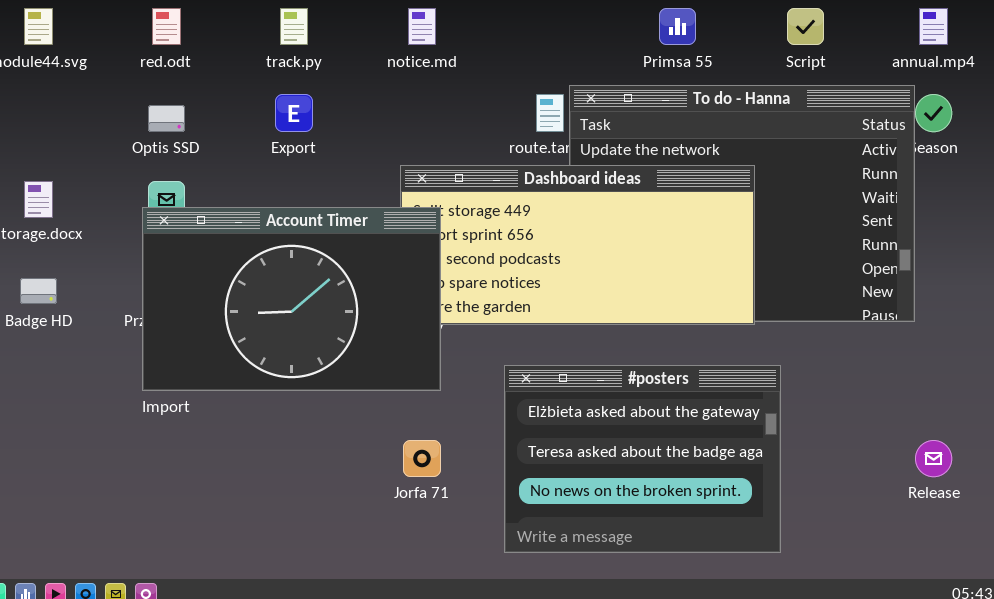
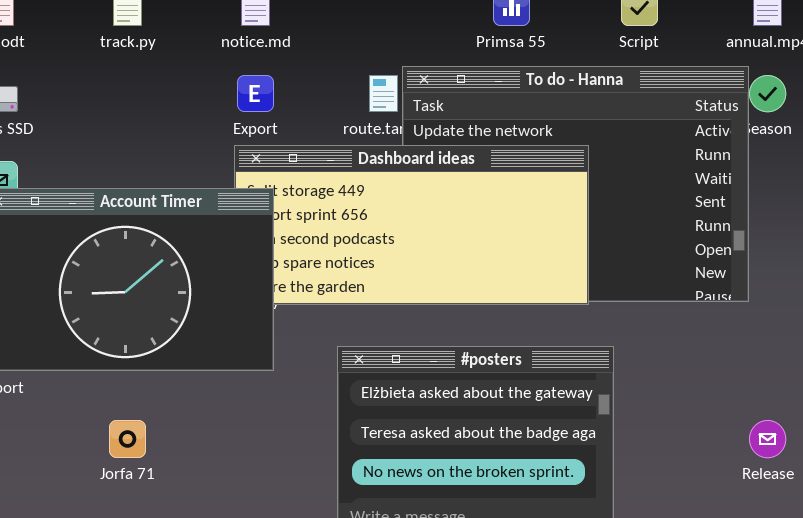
Export: [275,94,313,132] -> [237,75,274,112], moved
Jorfa 71: [403,440,441,477] -> [109,420,146,458], moved

